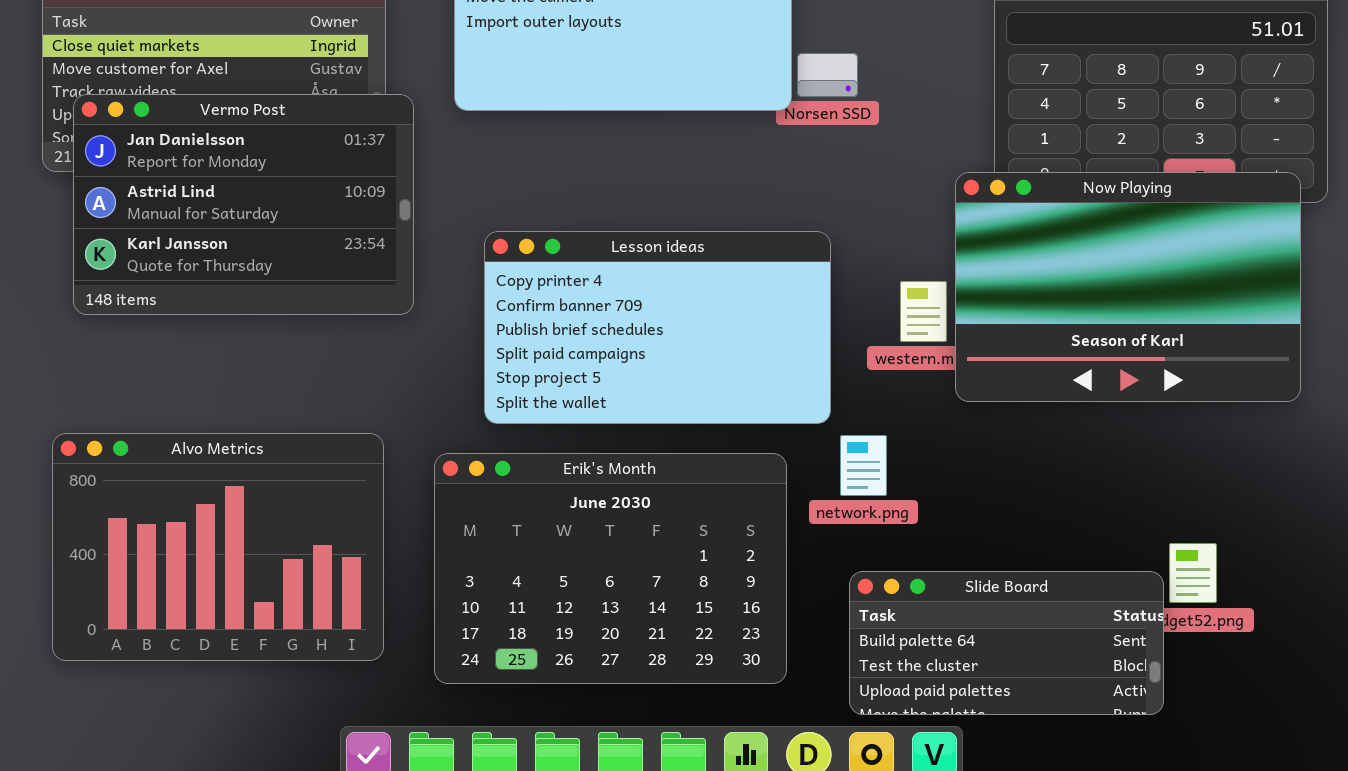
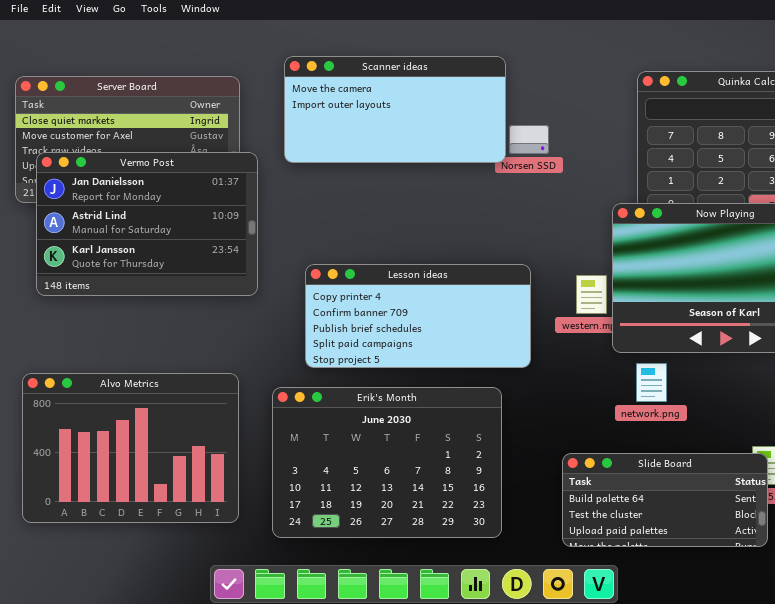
Lesson ideas: [484,231,831,424] -> [305,264,531,368], resized
network.png: [840,435,887,496] -> [636,363,667,402], moved
Slide Board: [849,571,1164,715] -> [562,453,768,547], moved

